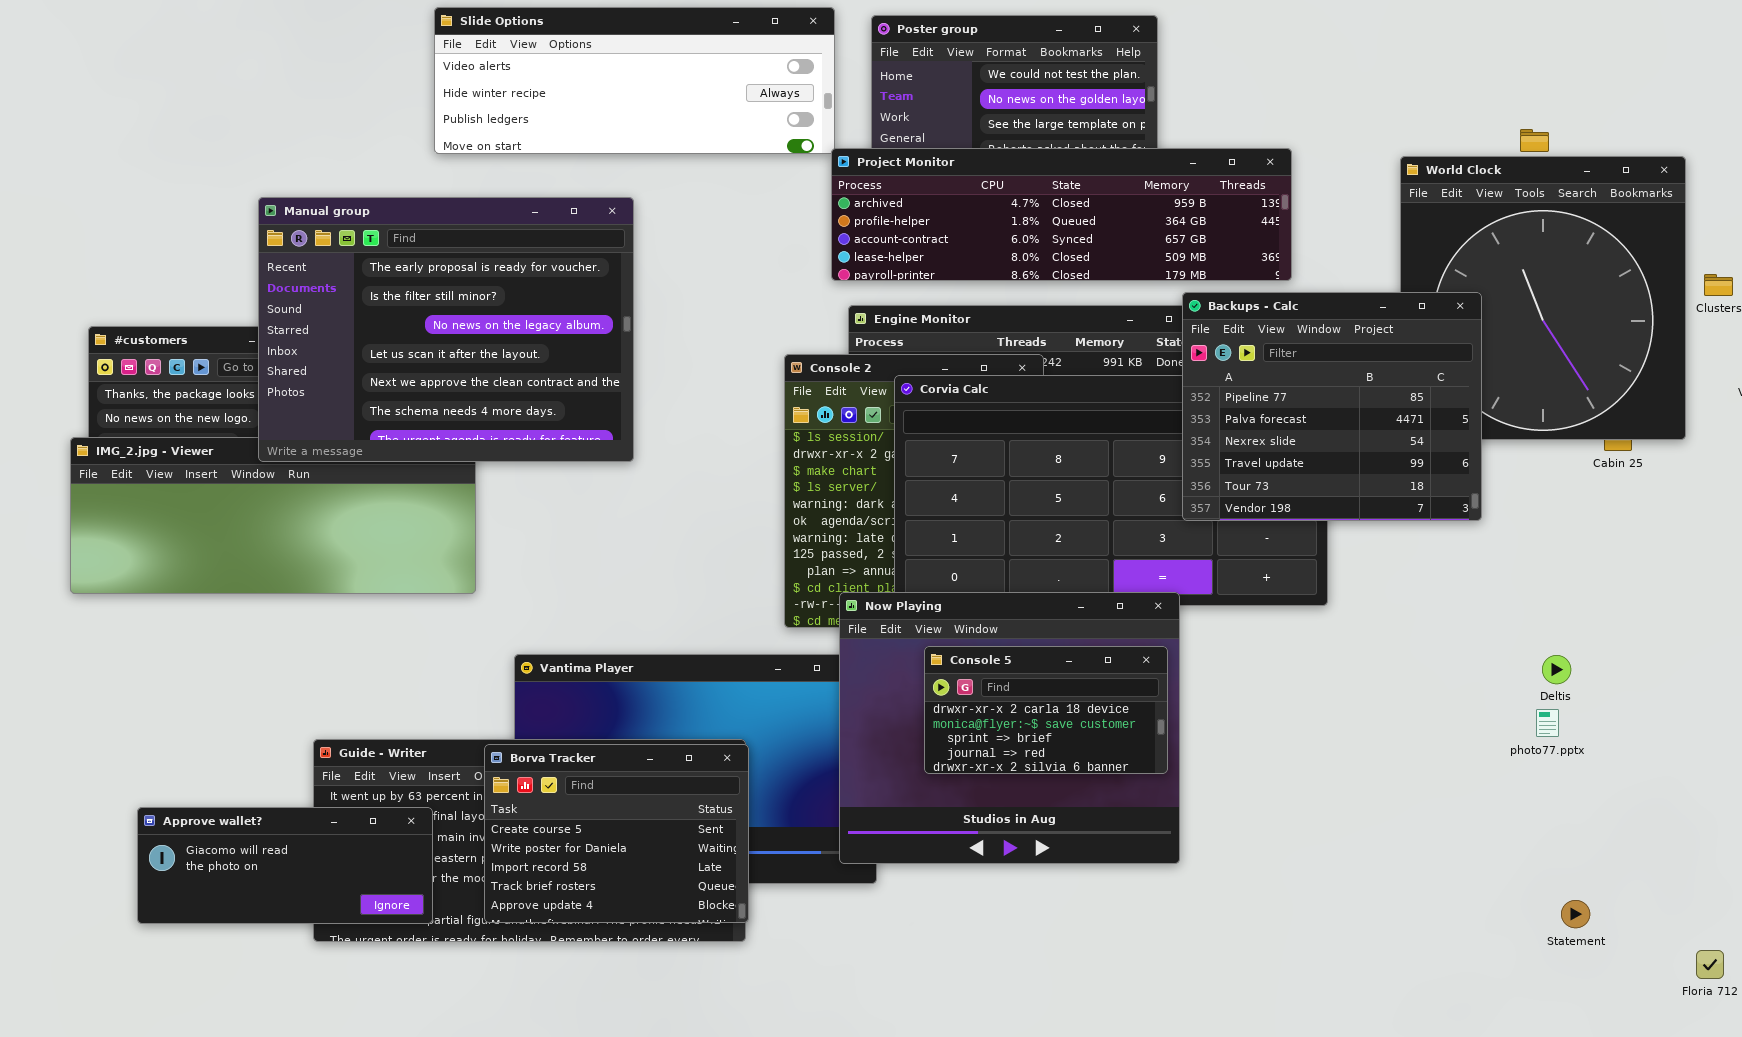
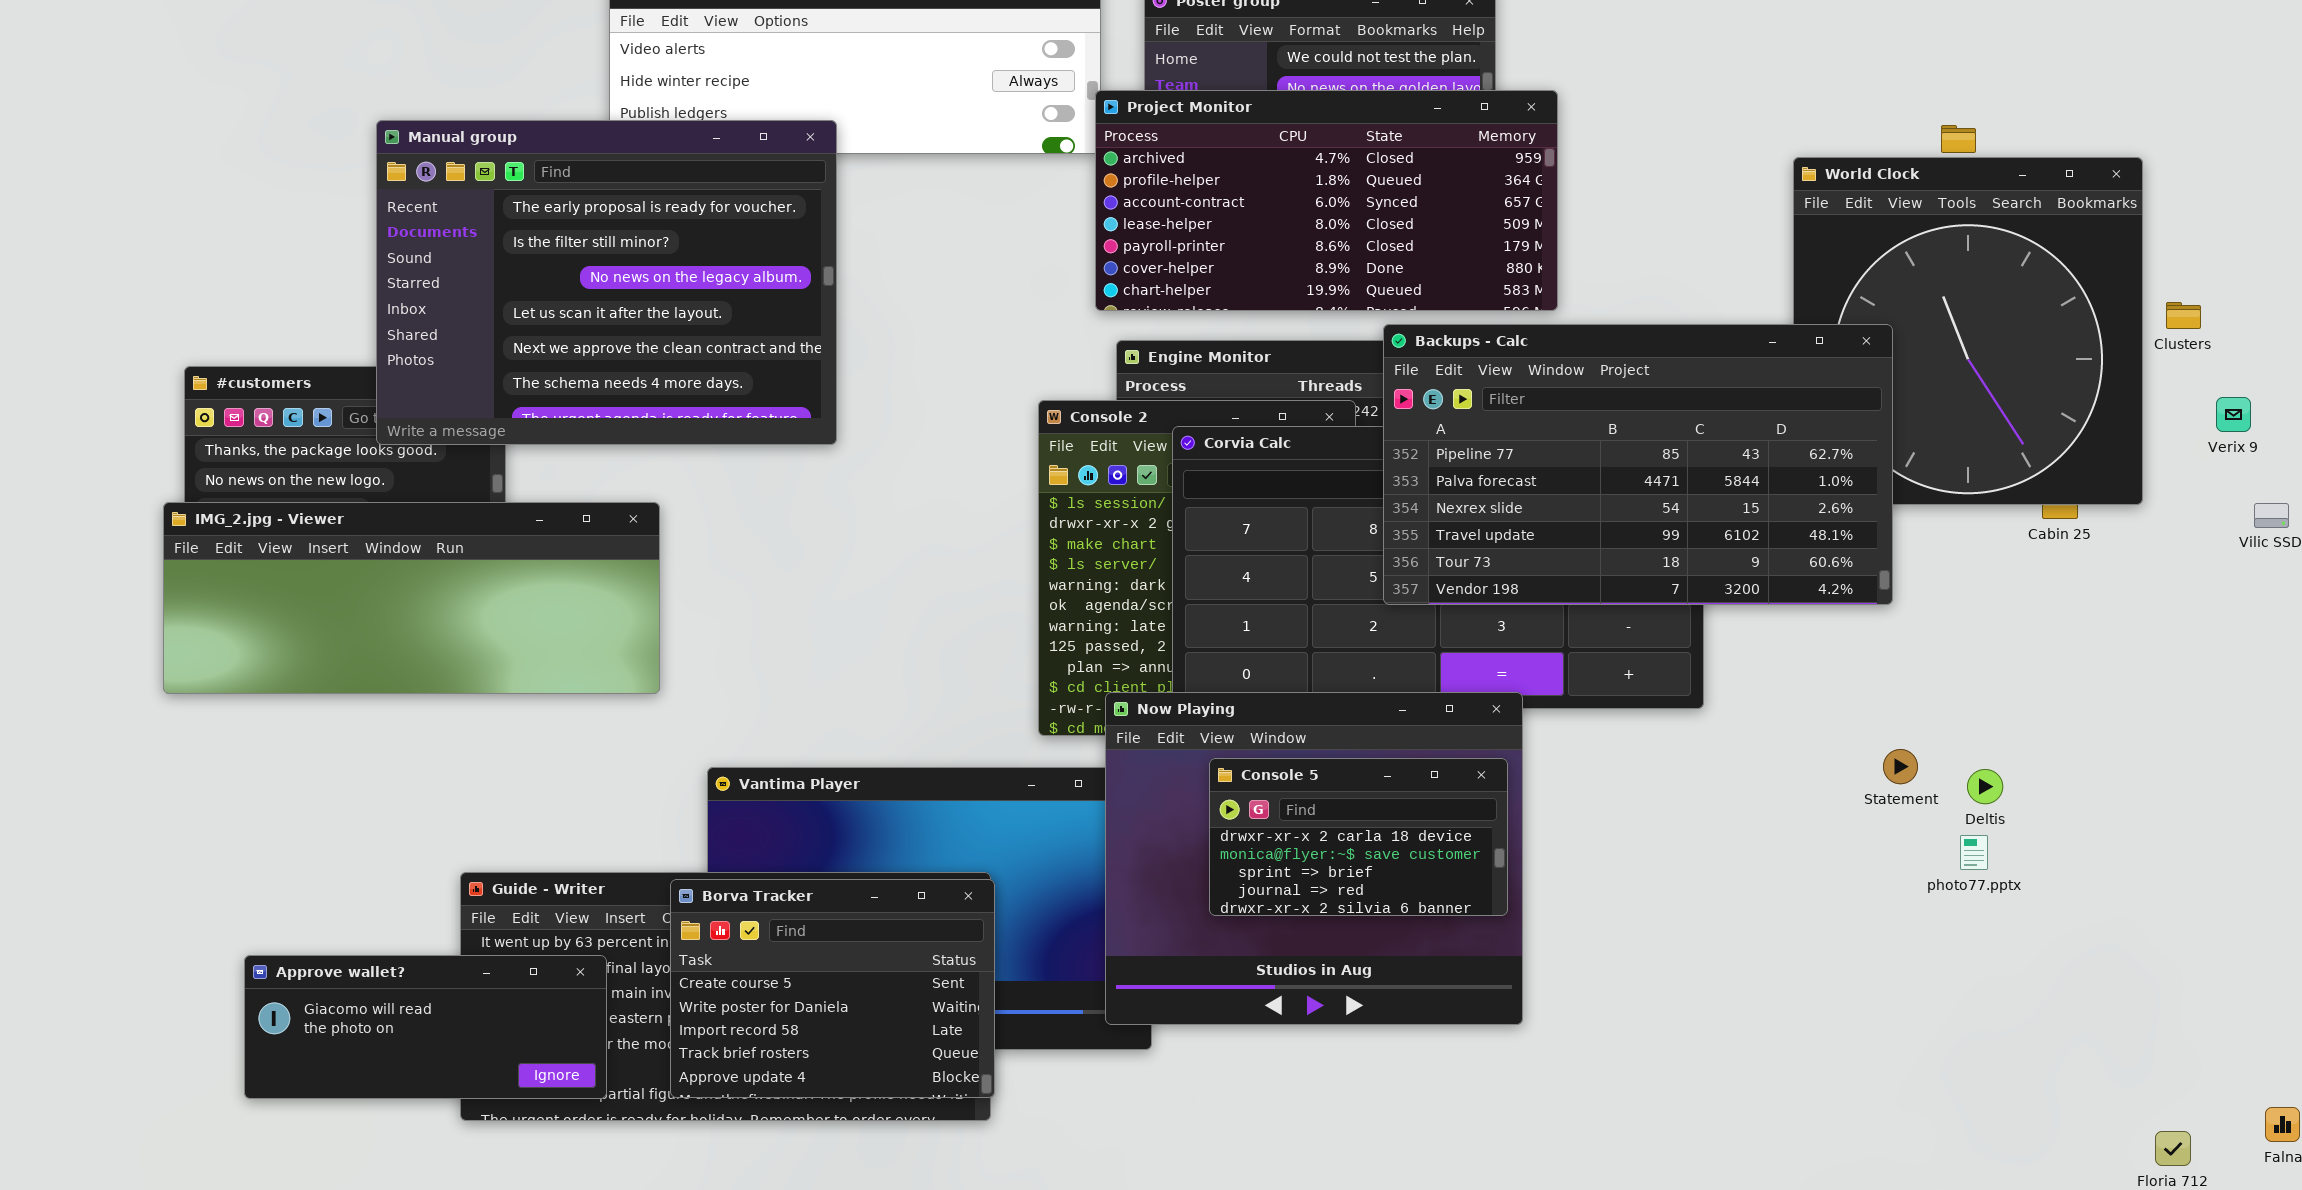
Project Monitor: [831,148,1292,281] -> [1095,90,1558,311], resized
Manual group: [258,197,634,462] -> [376,120,837,445], moved
Backups - Calc: [1182,292,1482,521] -> [1383,324,1893,605], resized
Statement: [1561,900,1590,928] -> [1883,749,1918,784], moved

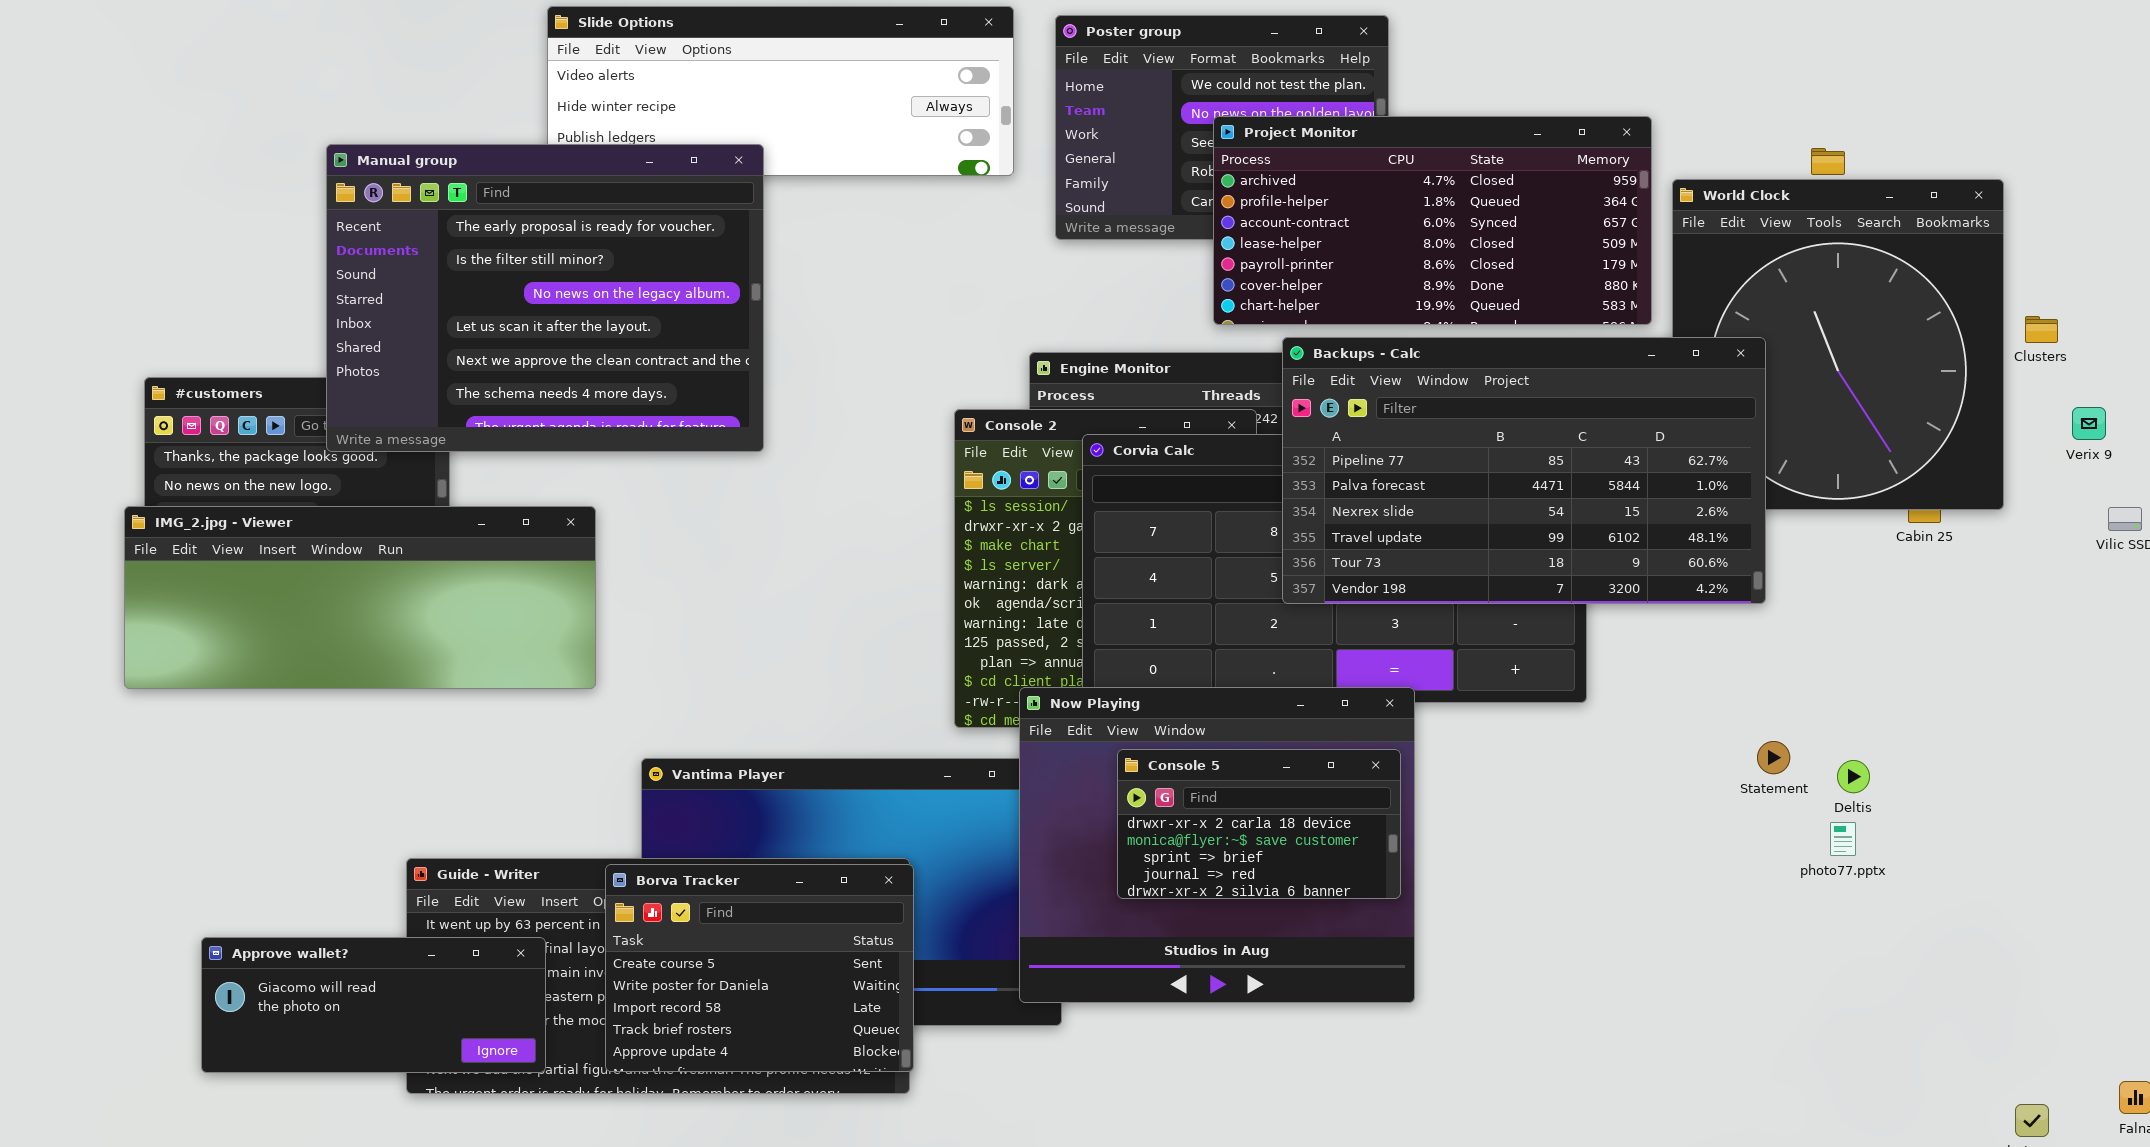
Project Monitor: [1095,90,1558,311] -> [1213,116,1652,325], moved

